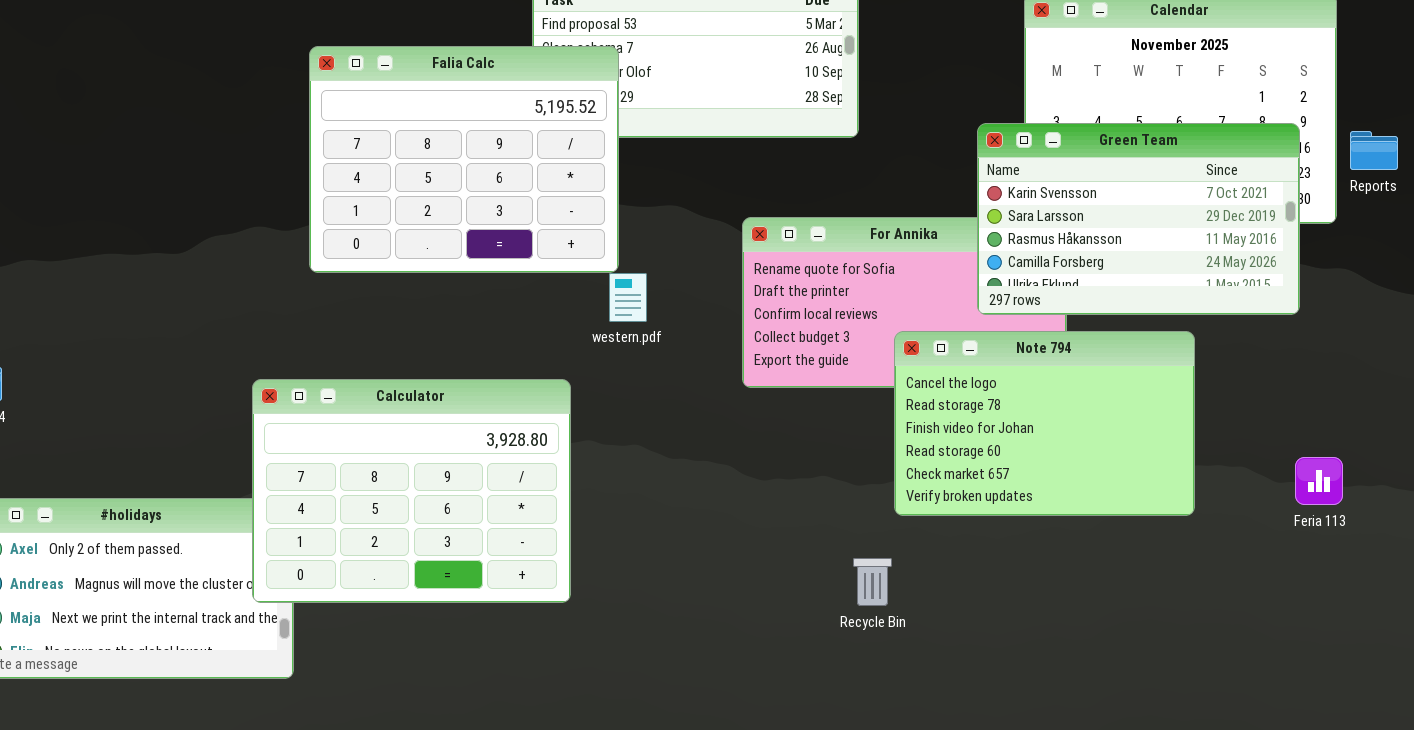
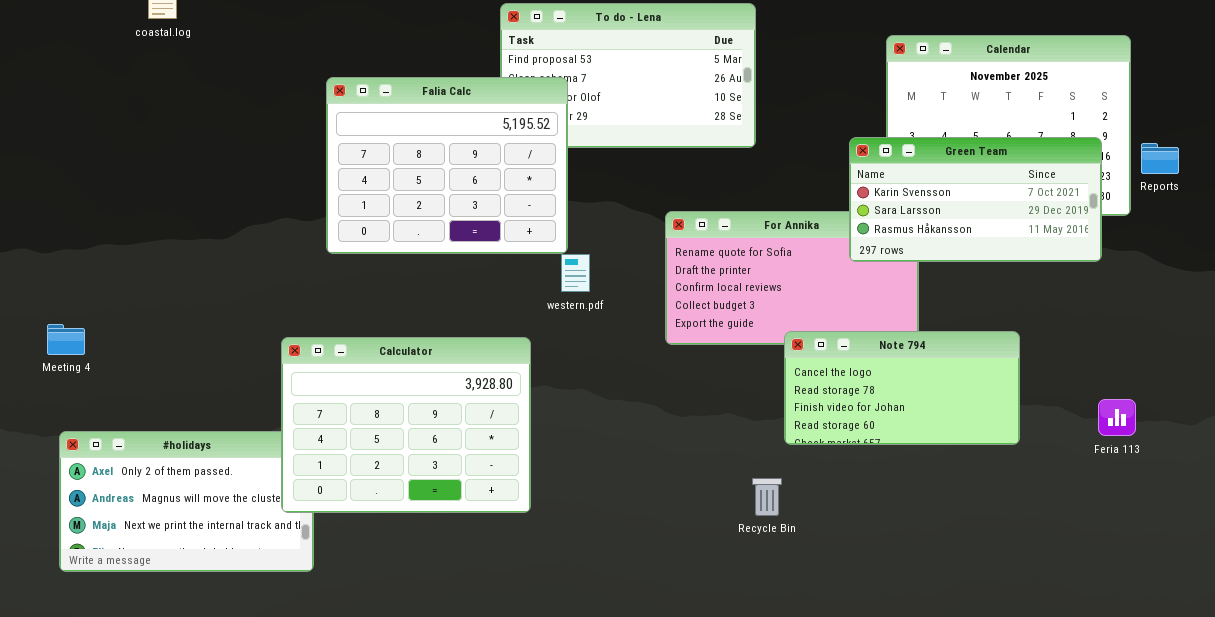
Green Team: [977,123,1300,315] -> [849,137,1102,262], resized
Note 794: [894,331,1195,516] -> [784,331,1020,445], resized

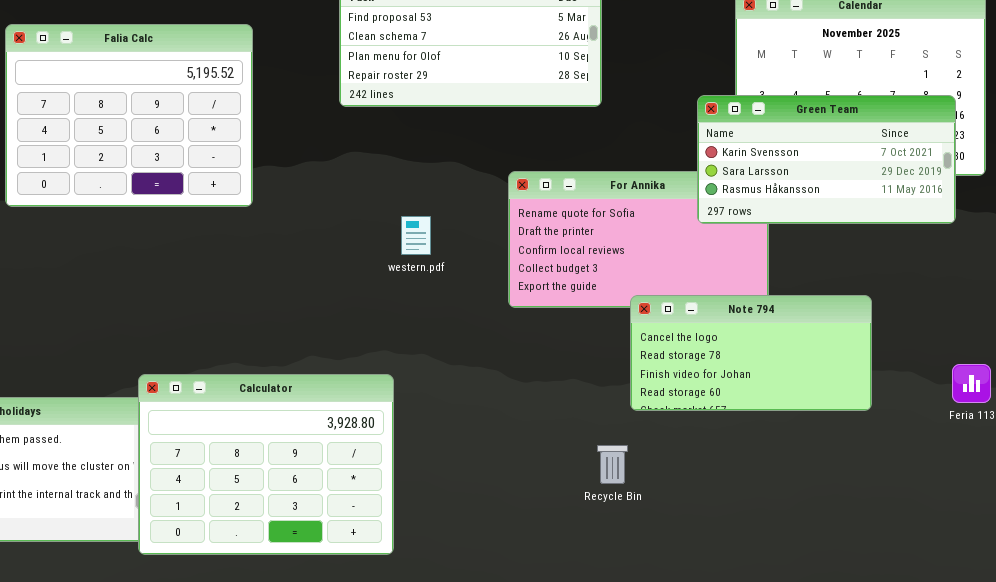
Falia Calc: [326,77,568,254] -> [5,24,253,207], moved
Calculator: [281,337,531,513] -> [138,374,394,555], moved

